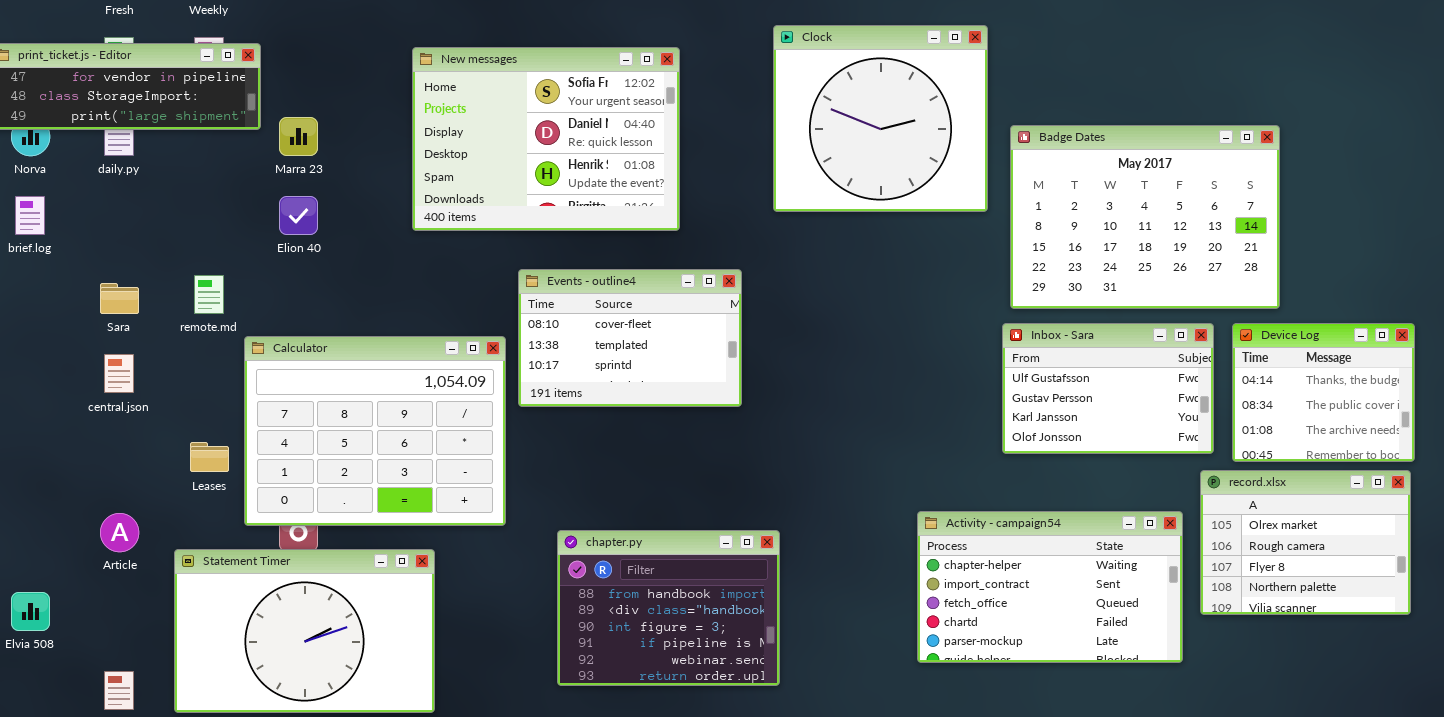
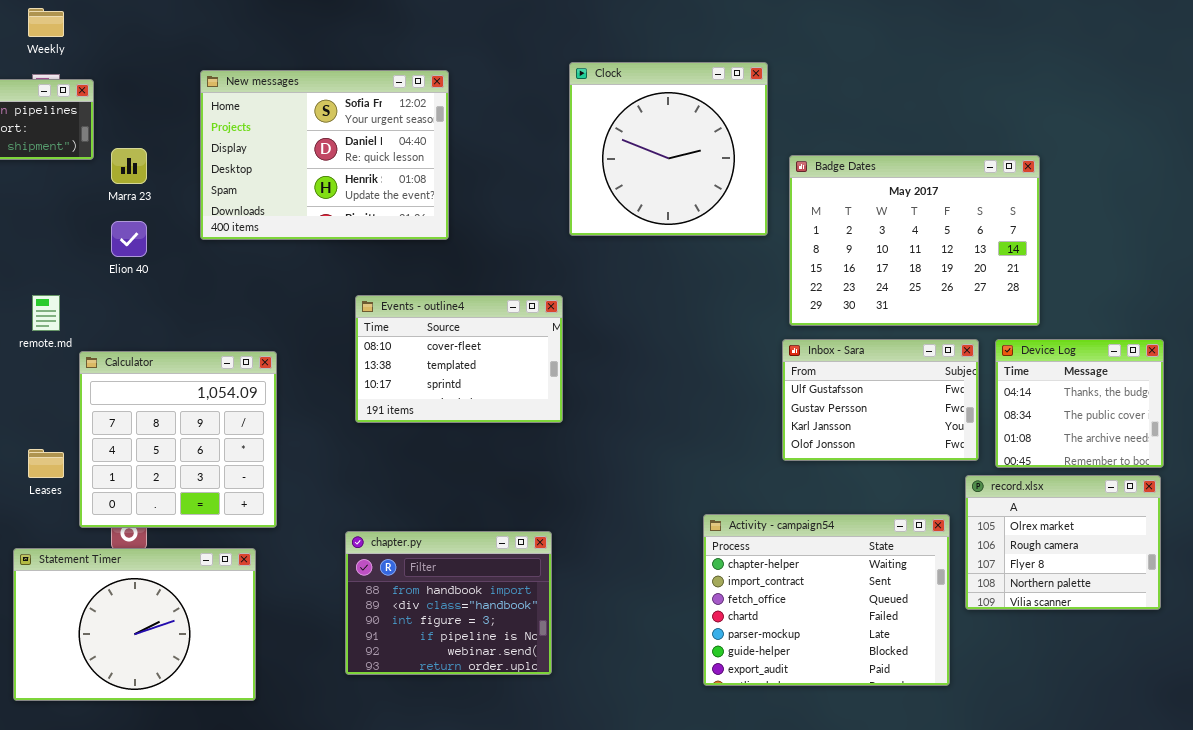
New messages: [412,47,680,231] -> [200,70,449,240], moved
Events - outline4: [518,269,742,407] -> [355,295,563,423], moved
Calculator: [244,336,506,526] -> [79,351,277,528], resized
Activity - campaign54: [917,511,1183,663] -> [703,514,950,686], resized
chapter.py: [557,530,780,686] -> [345,531,552,675], moved

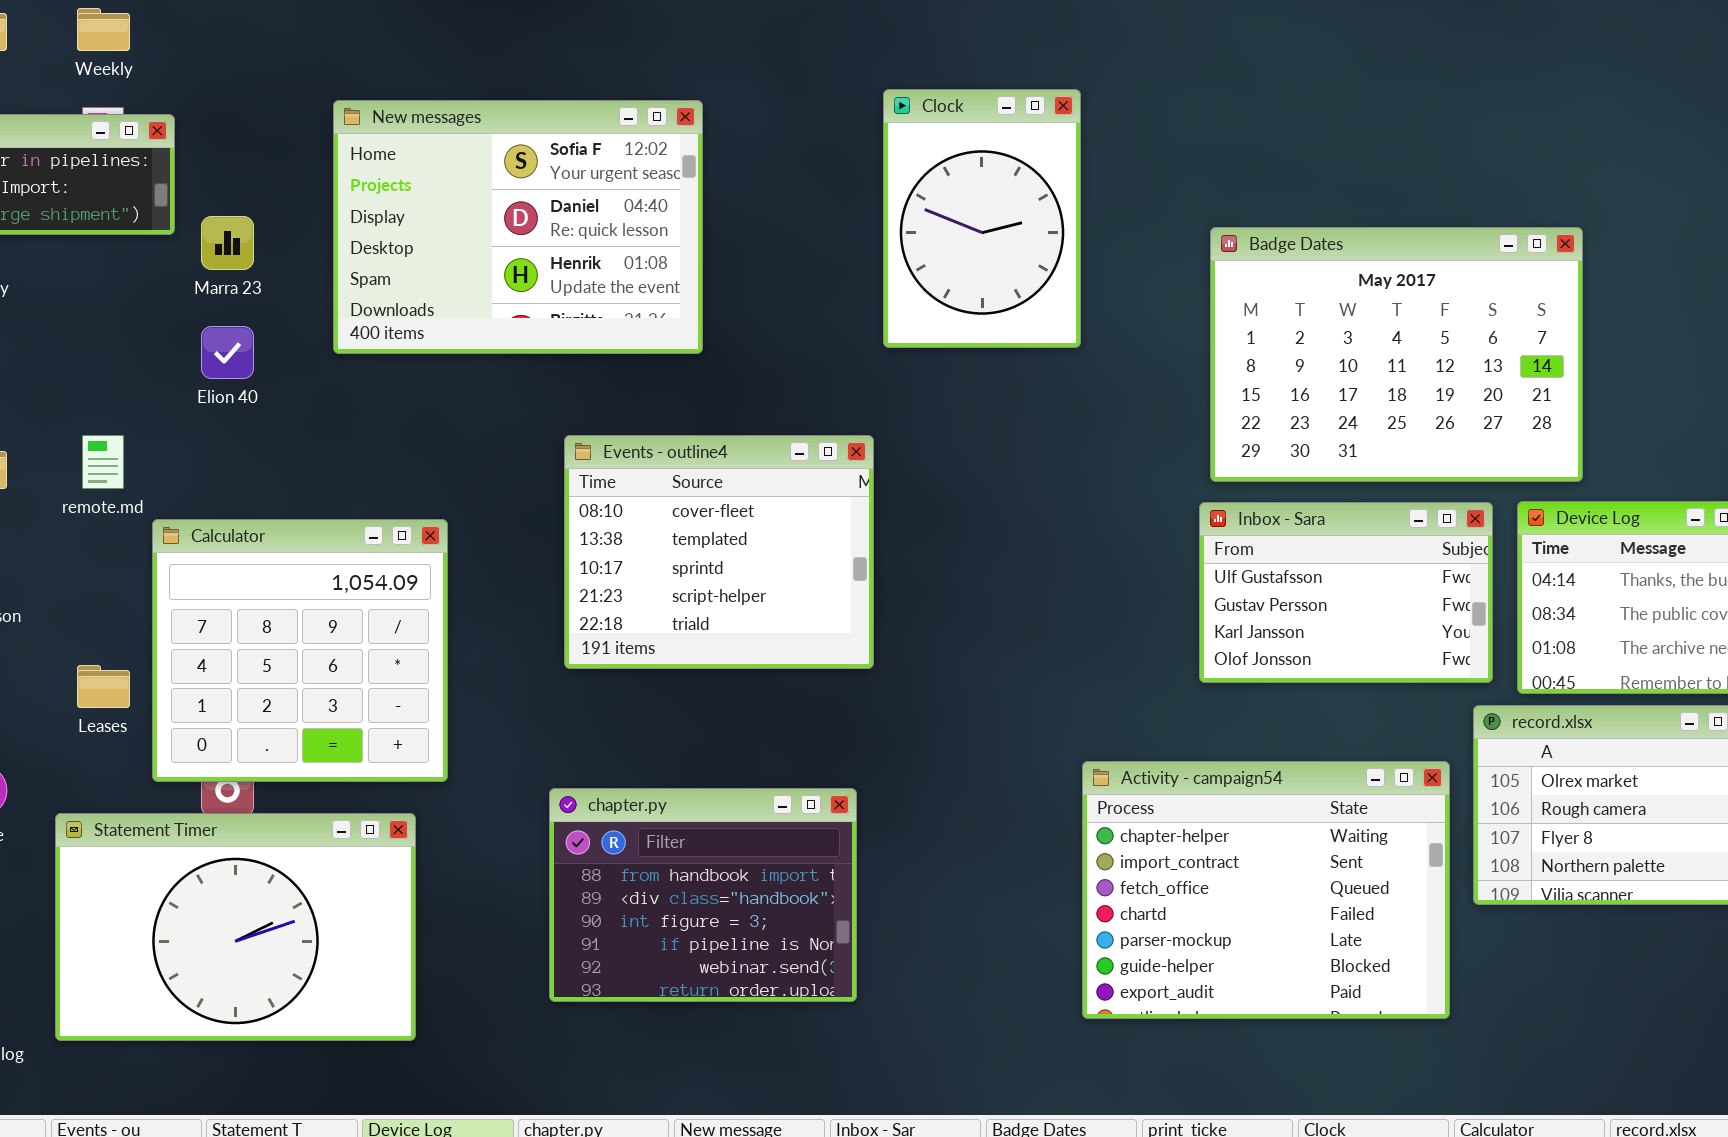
Clock: [569,62,768,236] -> [883,89,1081,348], resized
Events - outline4: [355,295,563,423] -> [564,435,874,669], resized

